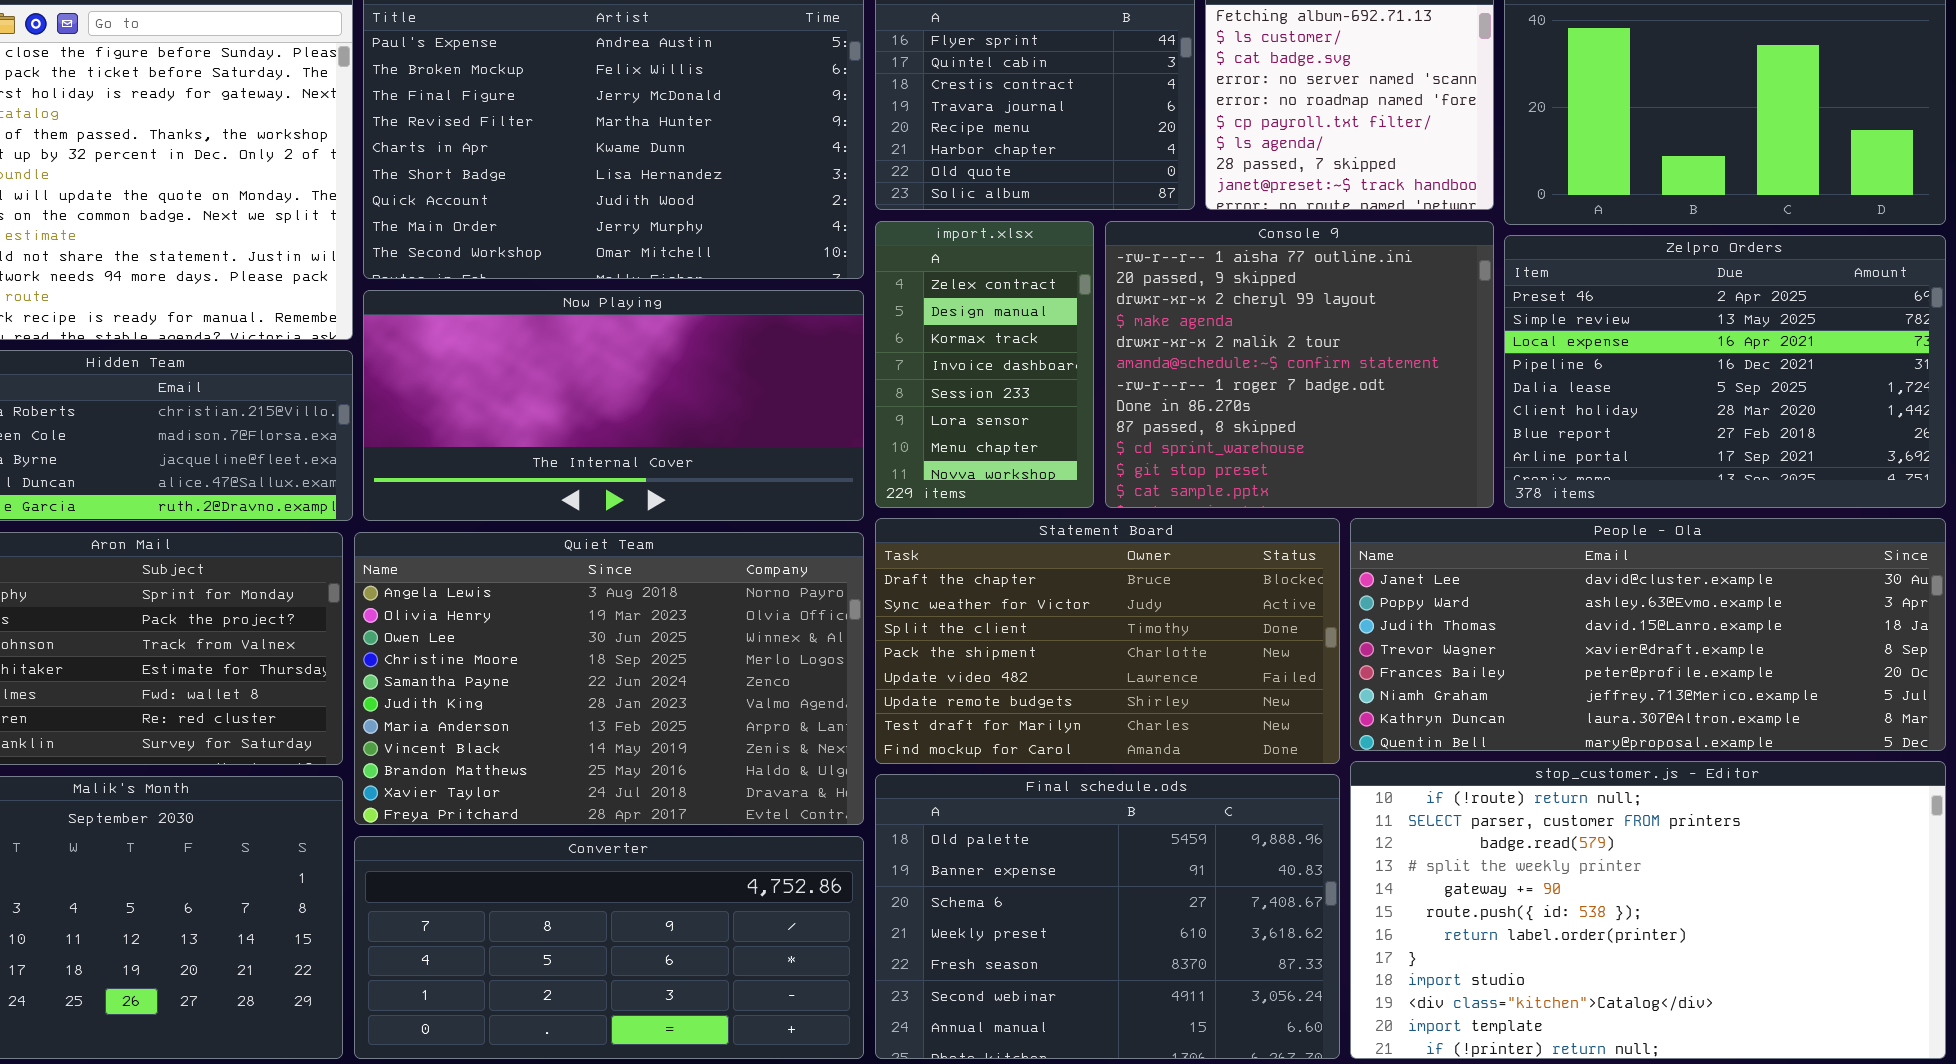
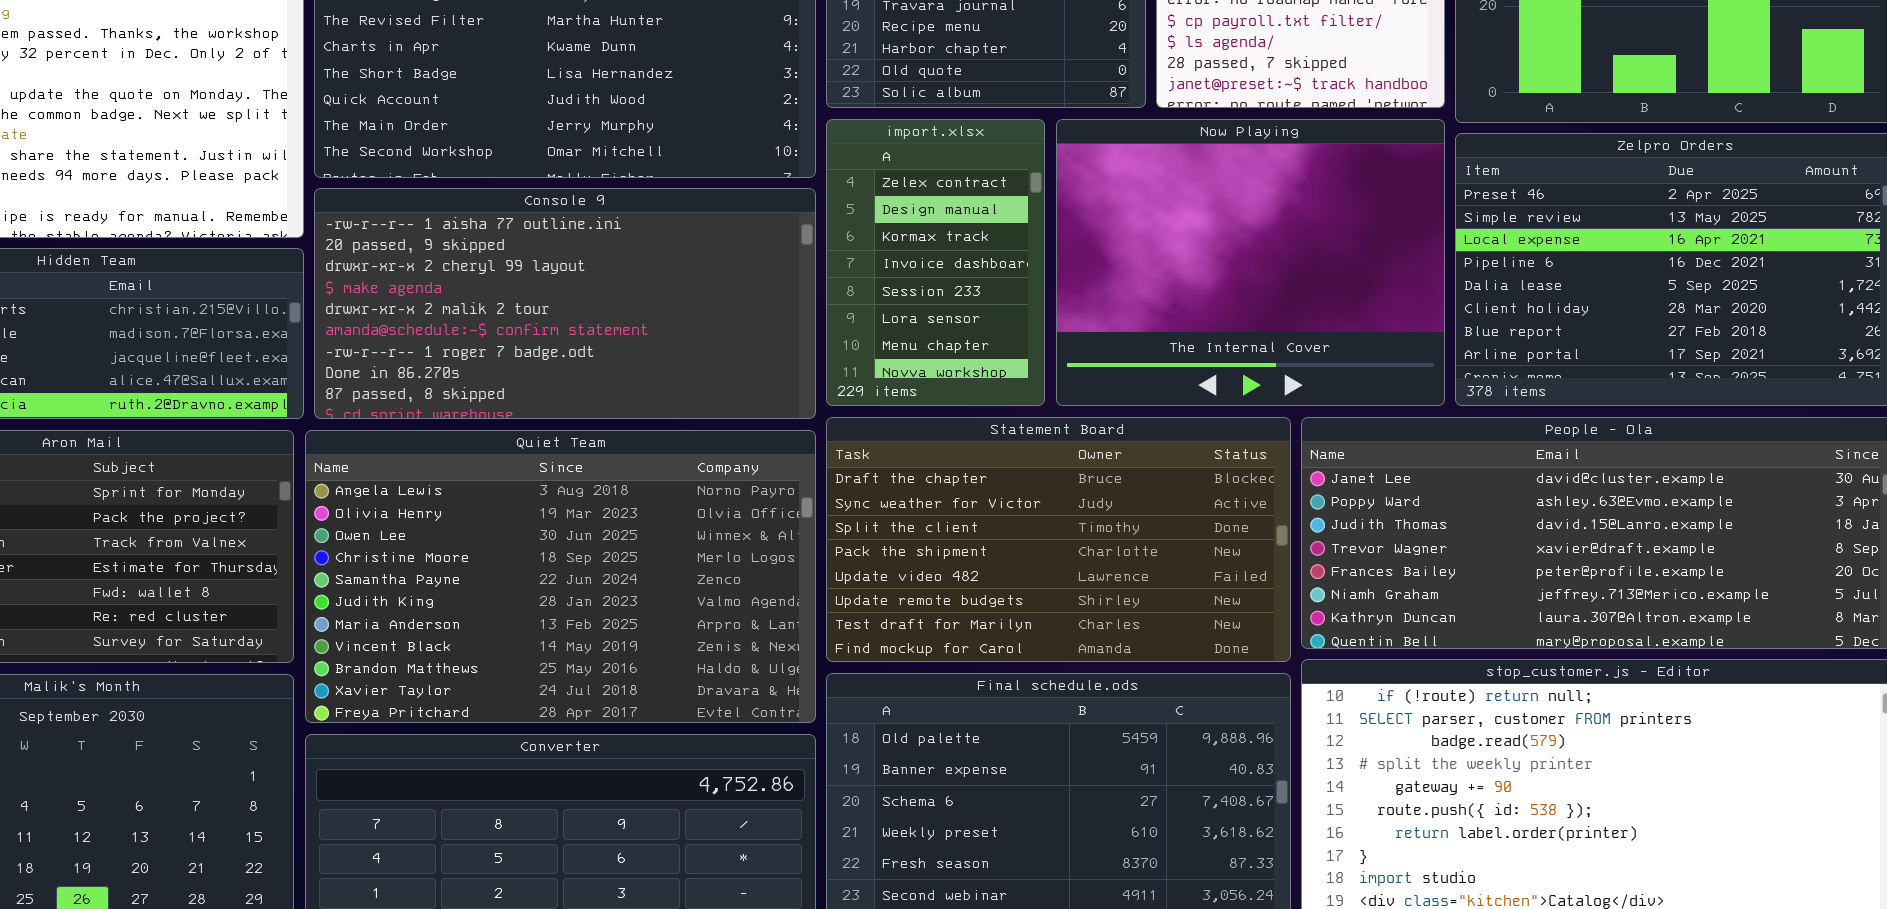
Console 9: [1105,221,1494,508] -> [314,188,816,419], moved, resized
Now Playing: [363,290,864,521] -> [1056,119,1445,406], moved, resized

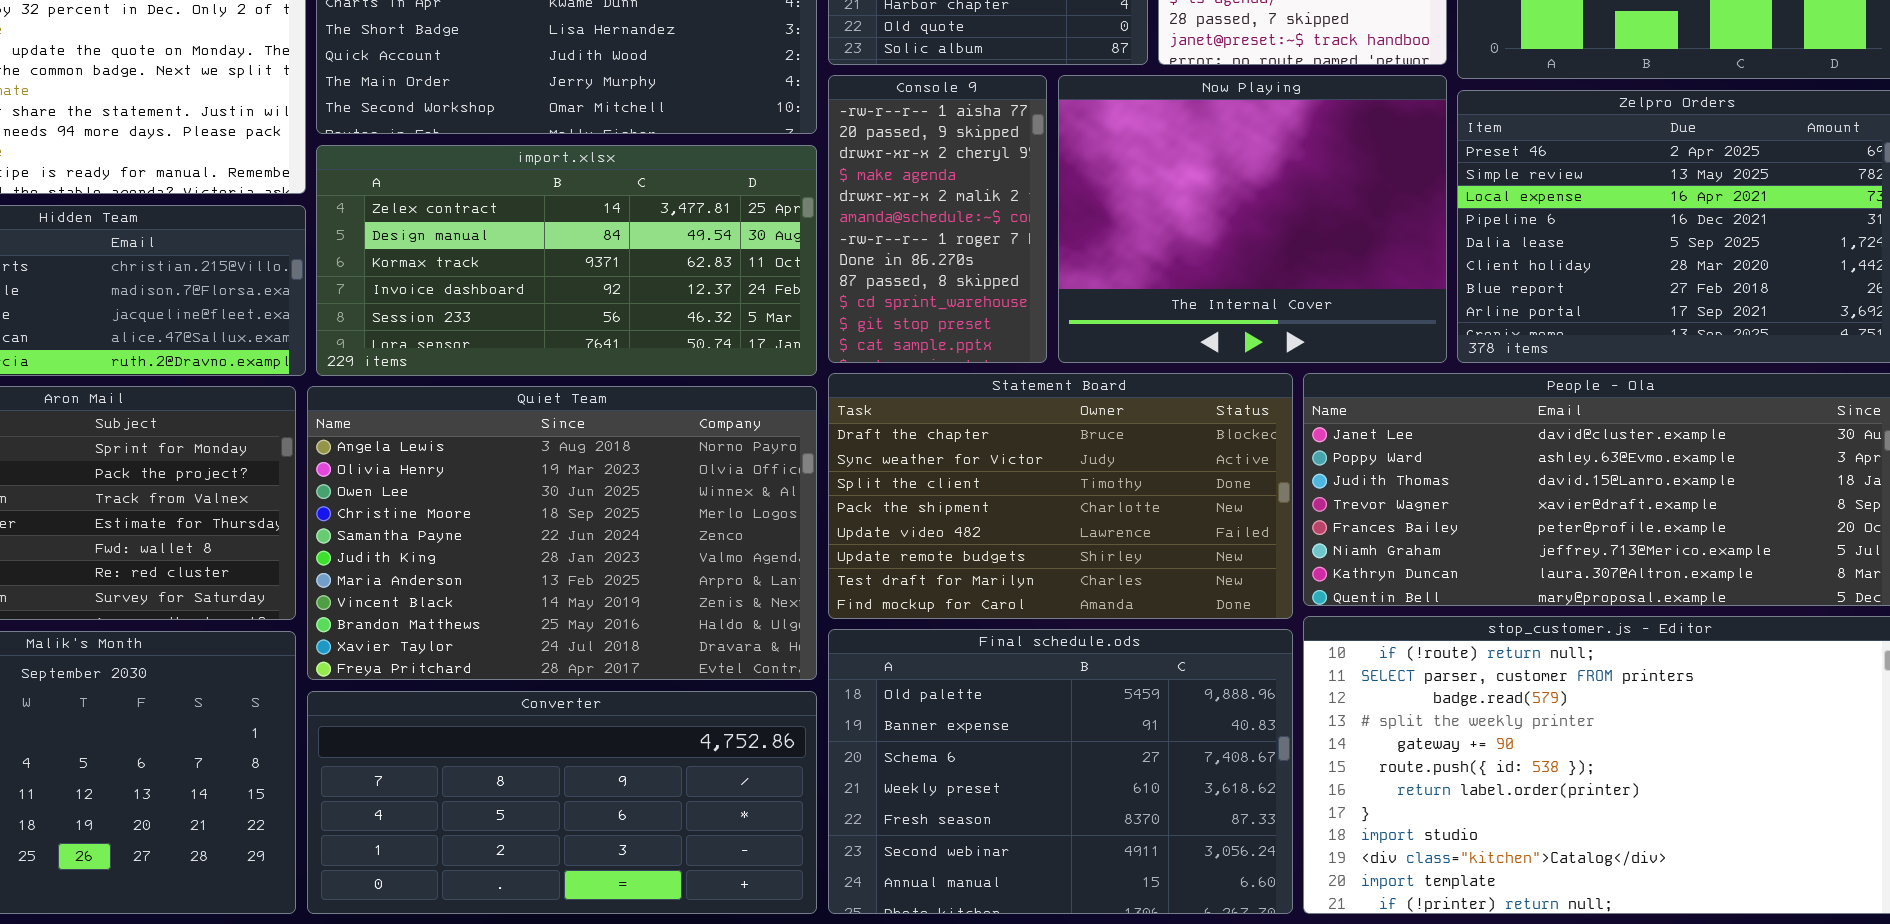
import.xlsx: [826,119,1045,406] -> [316,145,817,376], moved, resized
Console 9: [314,188,816,419] -> [828,75,1047,363], moved, resized

